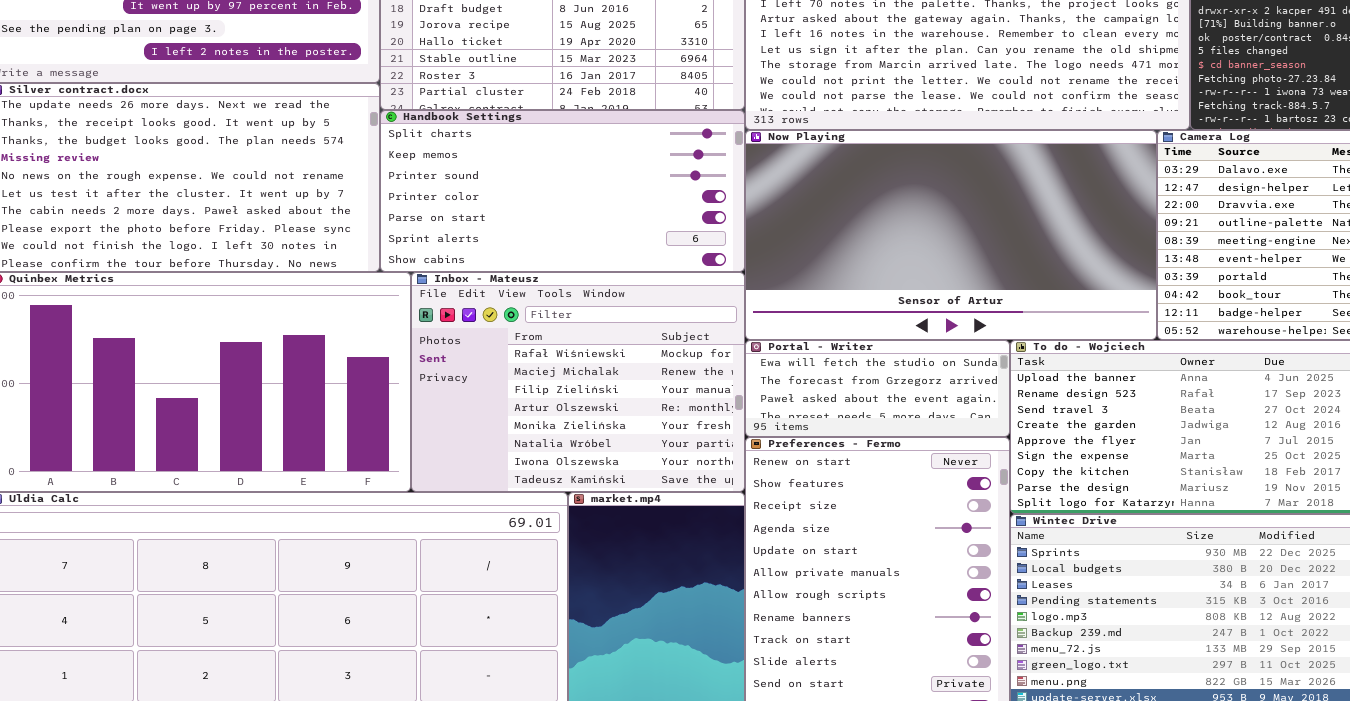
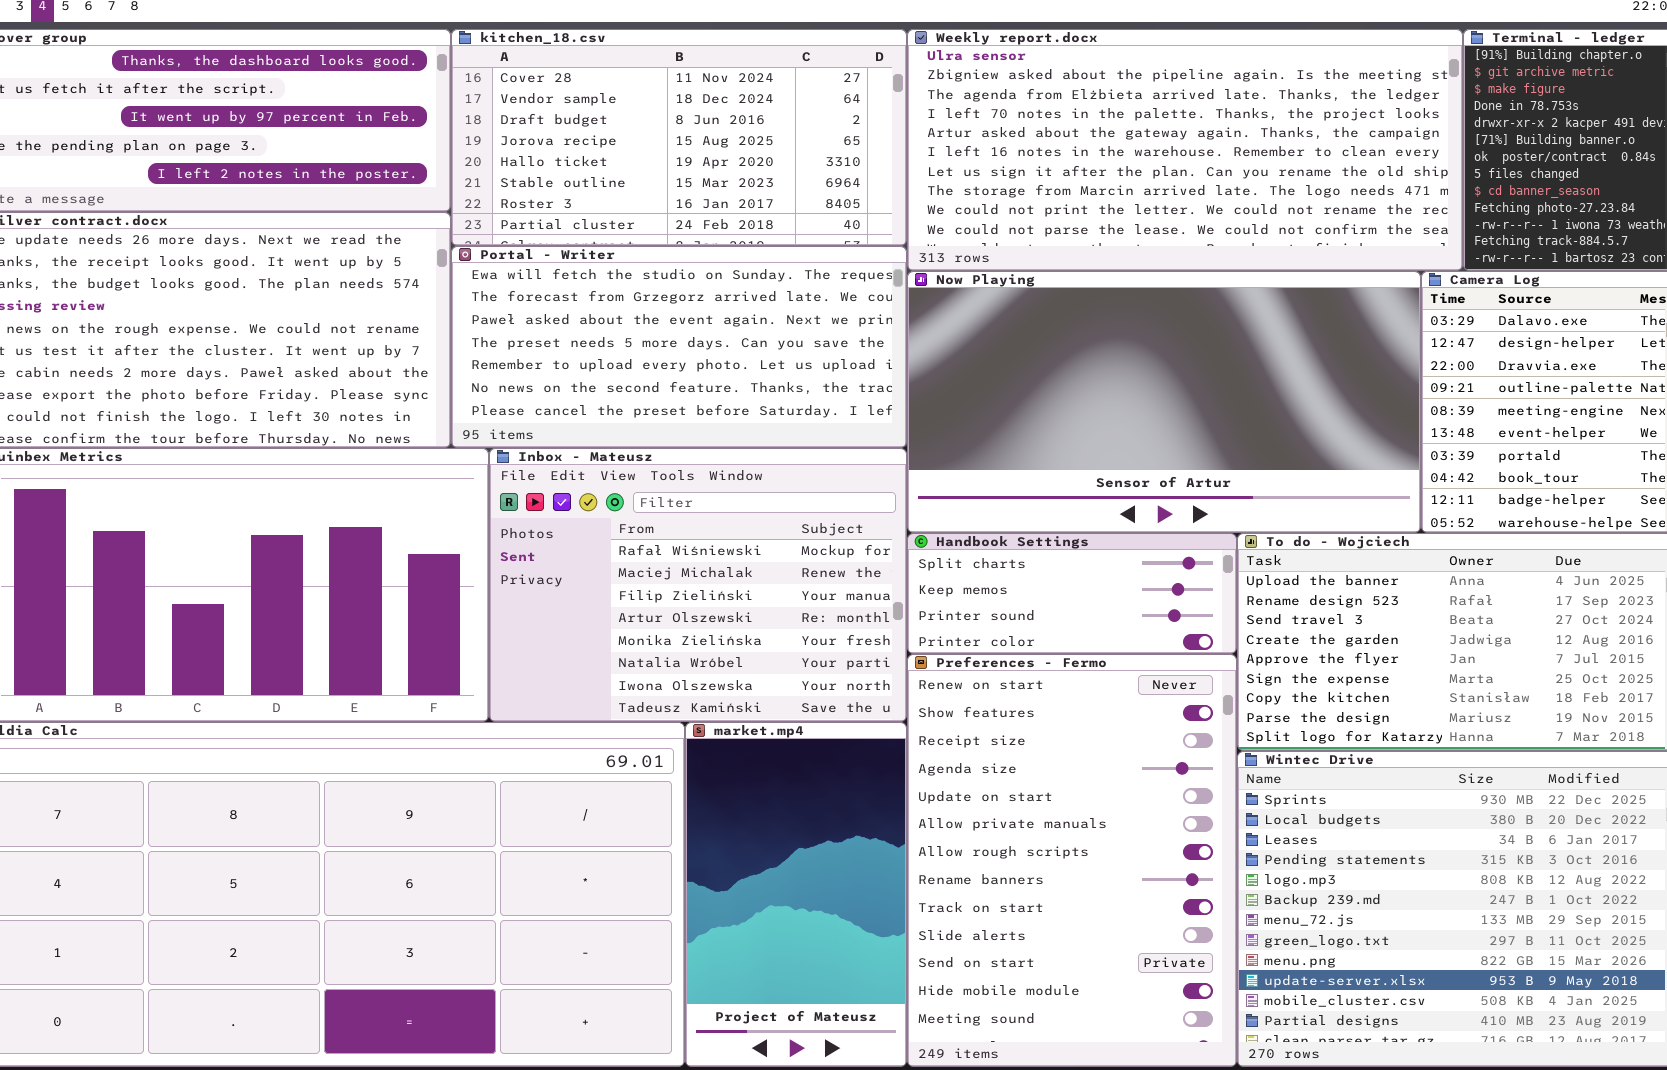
Handbook Settings: [380,110,745,272] -> [907,533,1237,654], moved, resized
Portal - Writer: [745,340,1010,437] -> [451,246,907,448], moved, resized

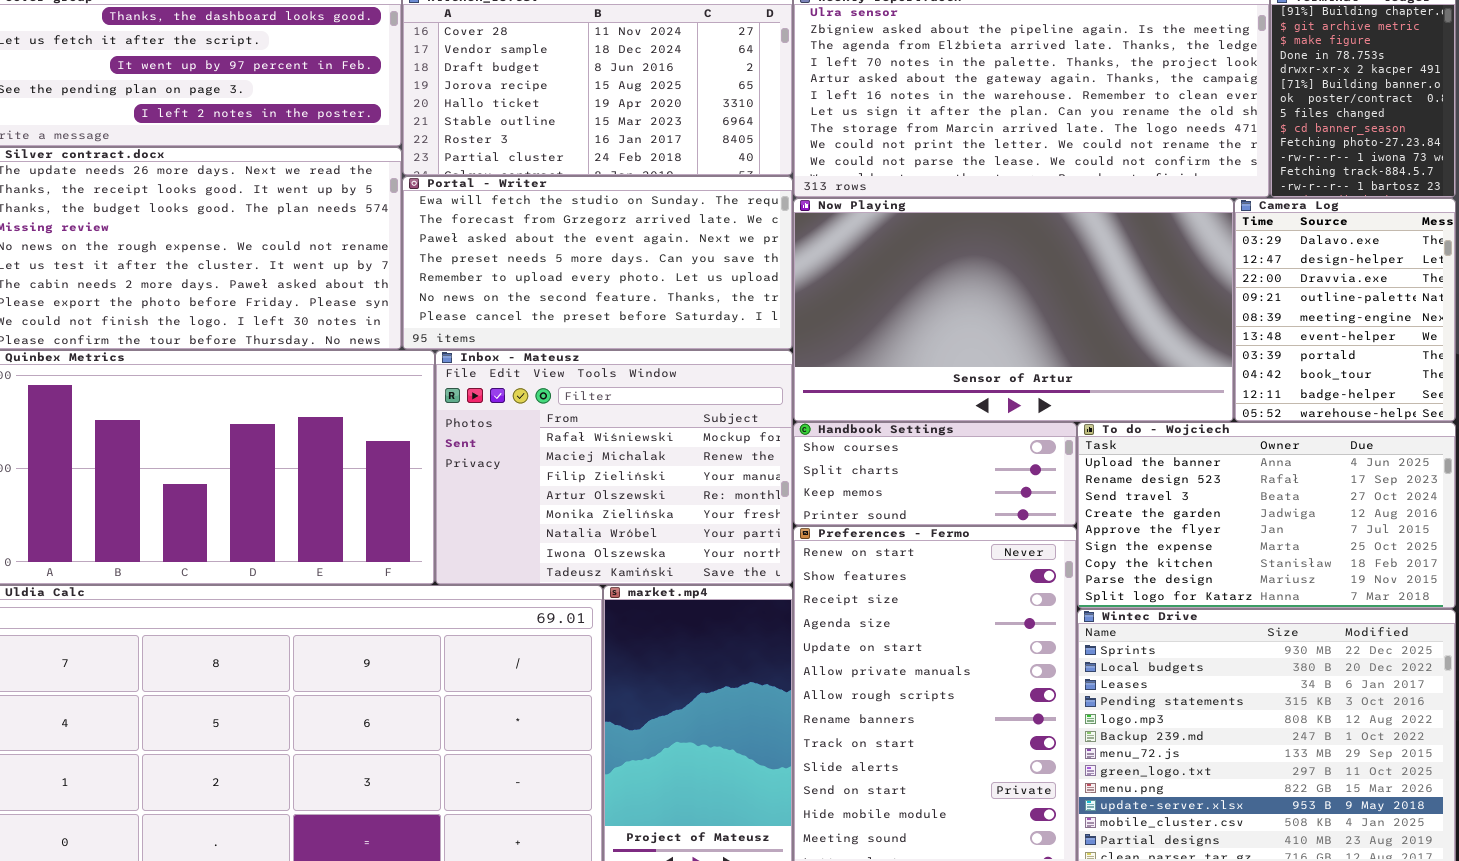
Handbook Settings: [907,533,1237,654] -> [793,422,1077,526], scrolled up 1 row

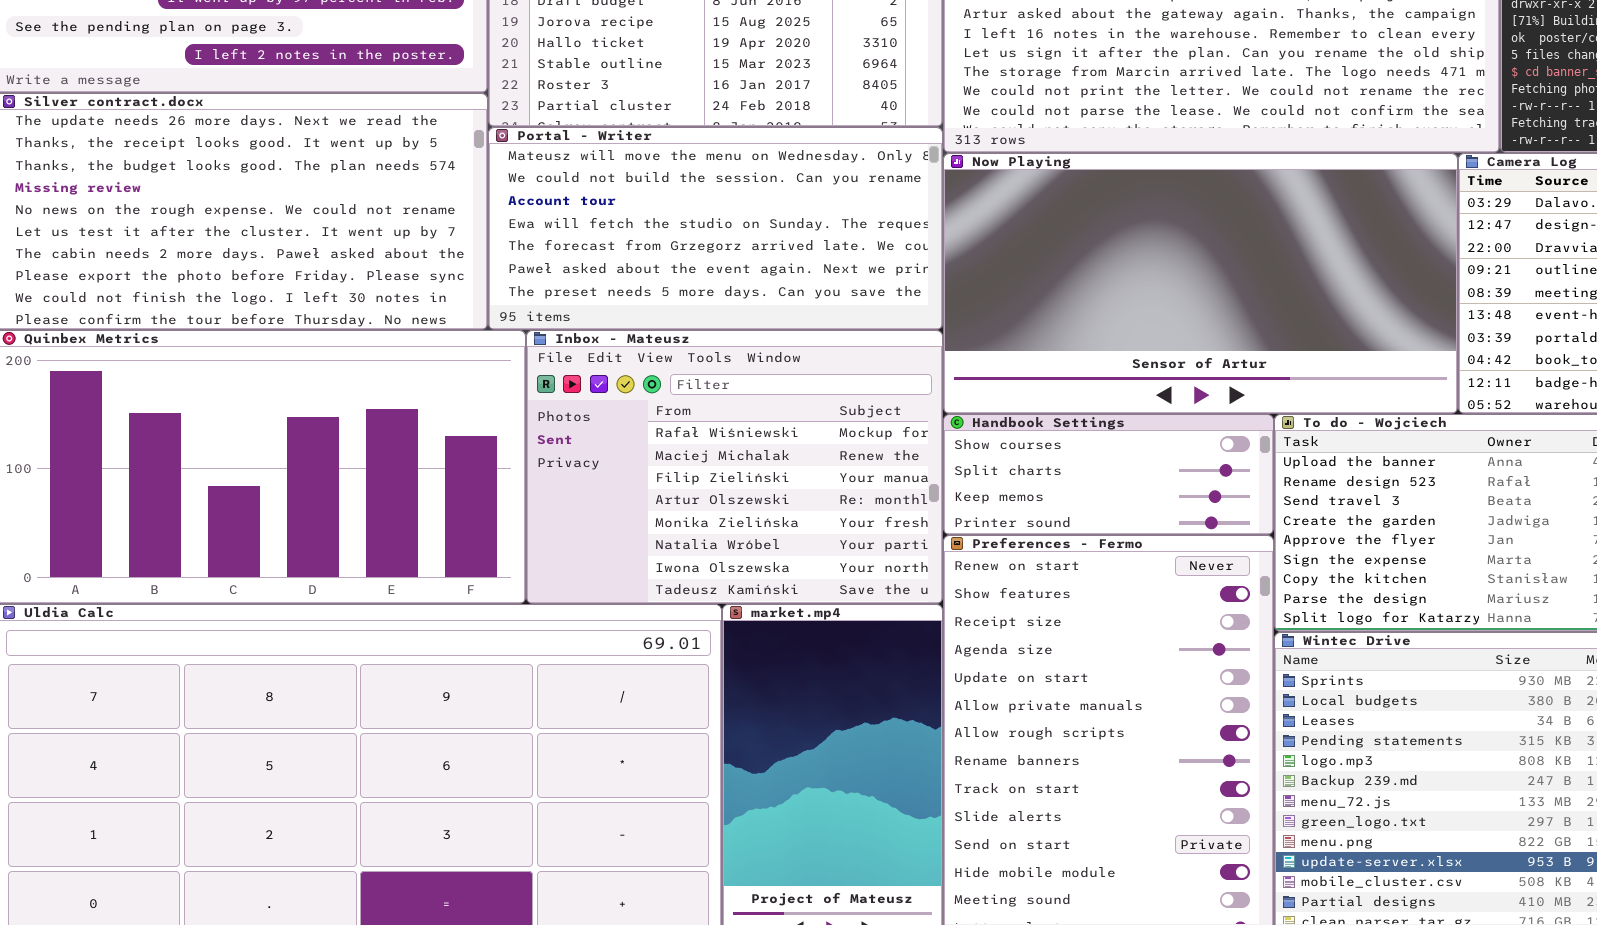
Portal - Writer: [402,176,793,350] -> [488,127,943,330], scrolled up 3 rows

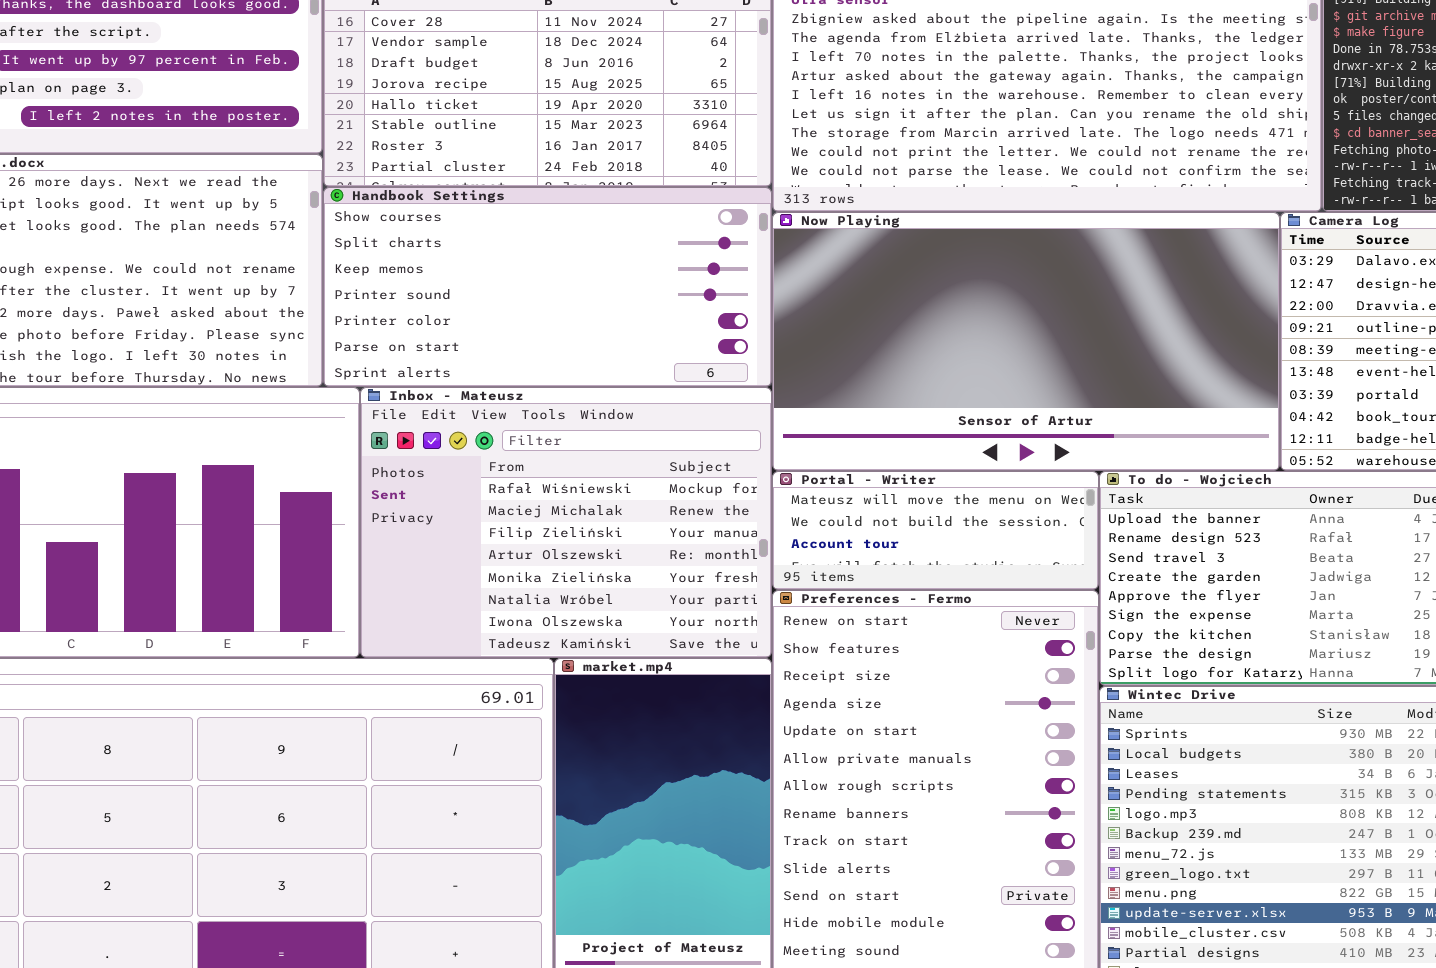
Portal - Writer: [488,127,943,330] -> [772,471,1099,590], moved, resized
Handbook Settings: [943,414,1274,535] -> [323,187,772,387], moved, resized

